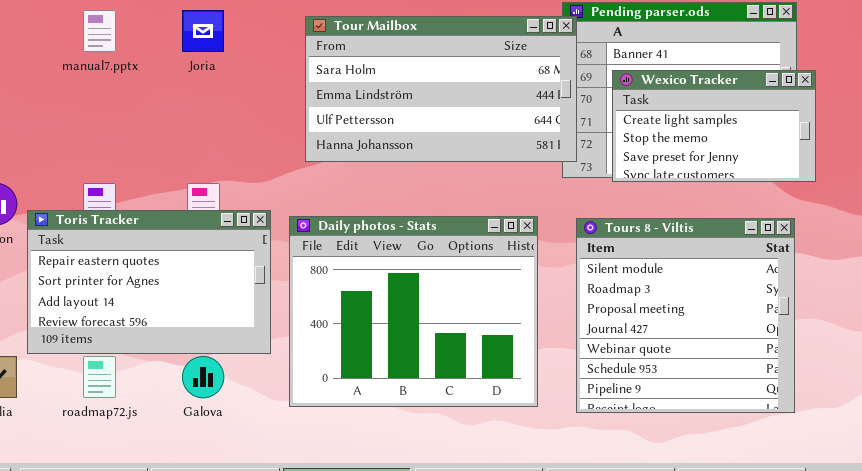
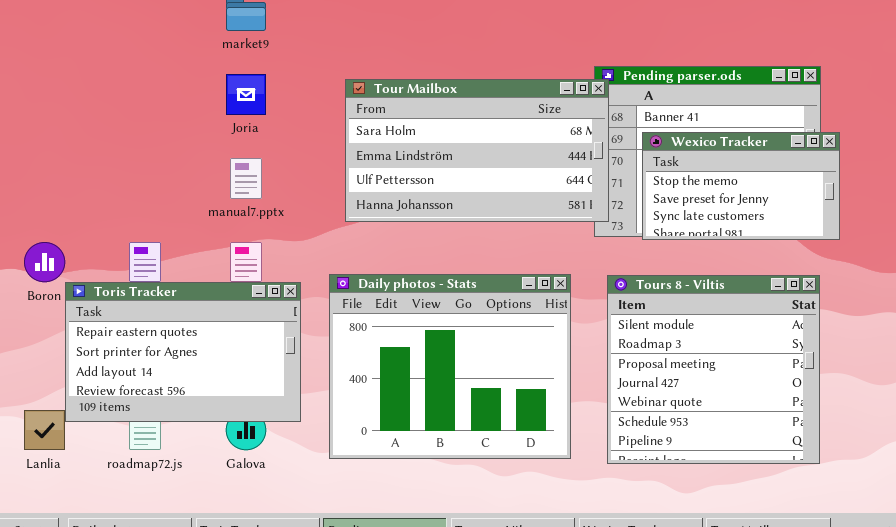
manual7.pptx: [83,10,116,52] -> [230,158,262,199], moved
Wexico Tracker: [612,70,816,182] -> [642,132,840,240], scrolled down 1 row
Toris Tracker: [27,210,271,354] -> [65,282,301,422], moved

